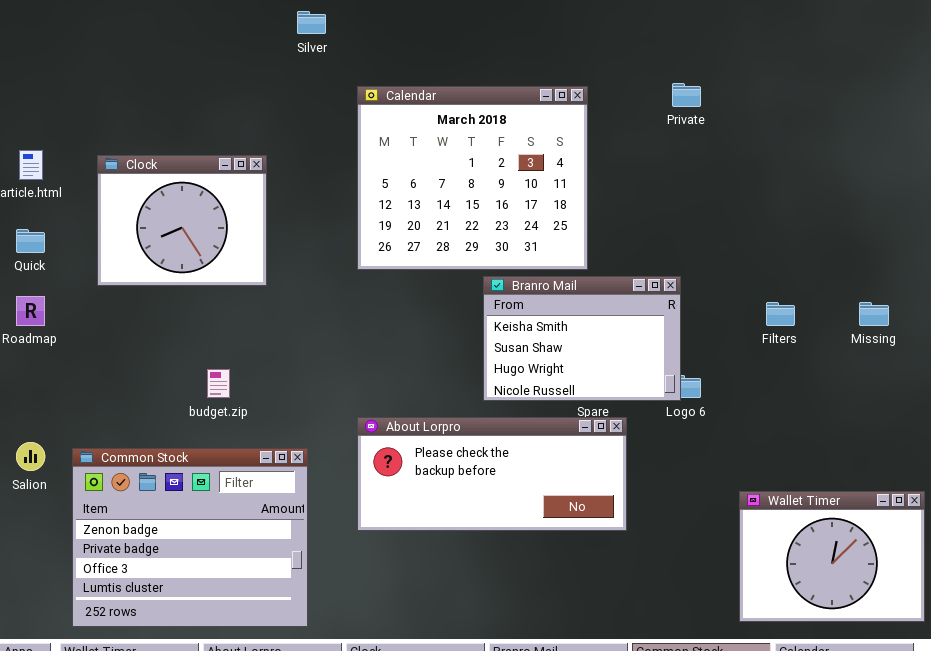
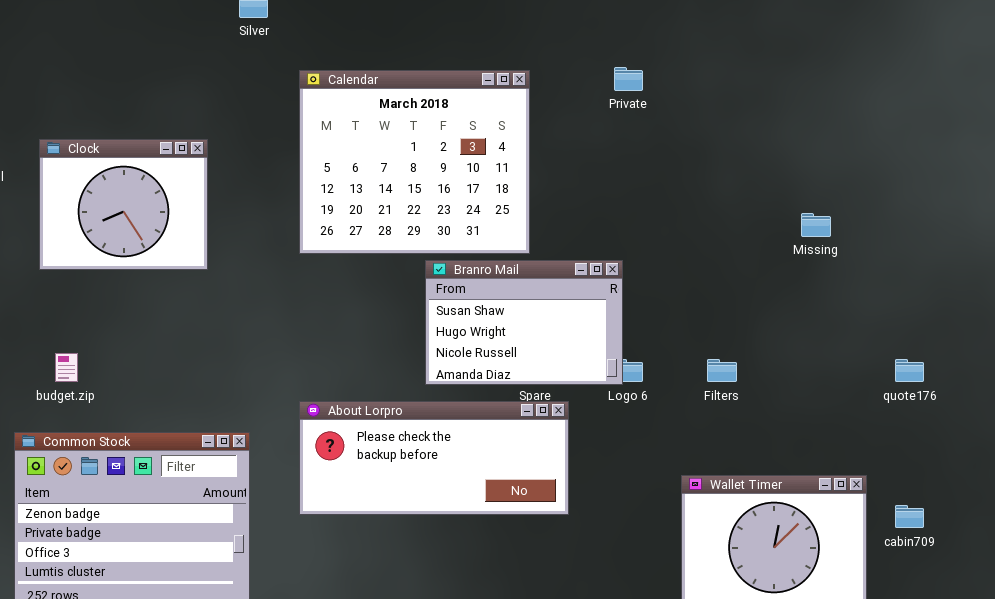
Branro Mail: [483,276,681,401] -> [425,260,623,385], scrolled down 1 row
Filters: [766,302,795,326] -> [707,359,737,382], moved
Missing: [859,302,889,326] -> [801,213,831,237], moved
budget.zip: [207,369,230,398] -> [55,353,78,382], moved

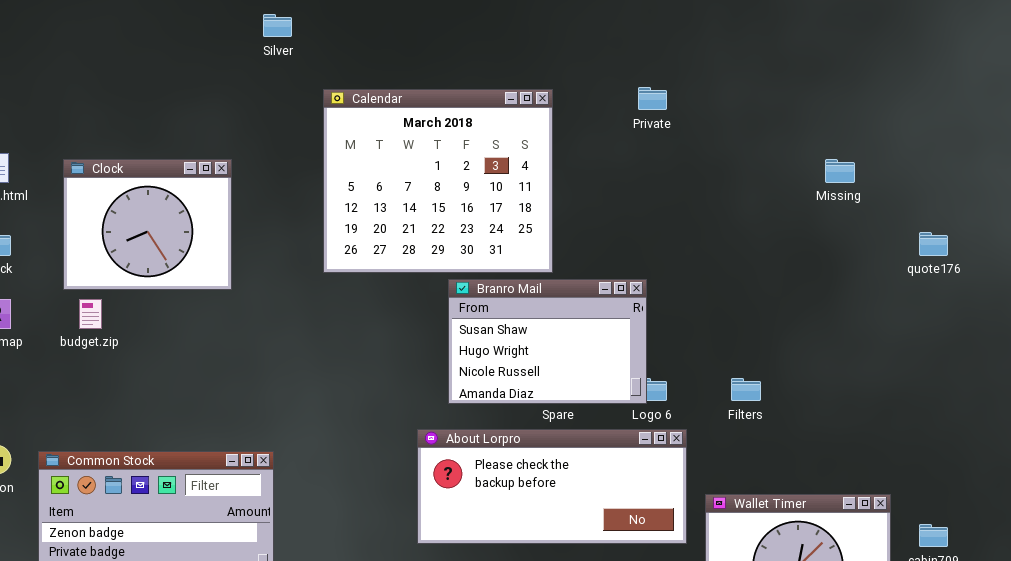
Missing: [801,213,831,237] -> [825,159,855,183], moved
budget.zip: [55,353,78,382] -> [79,299,102,329], moved
quote176: [895,359,924,382] -> [919,232,948,256], moved
About Lorpro: [299,401,569,515] -> [417,429,687,544], moved

